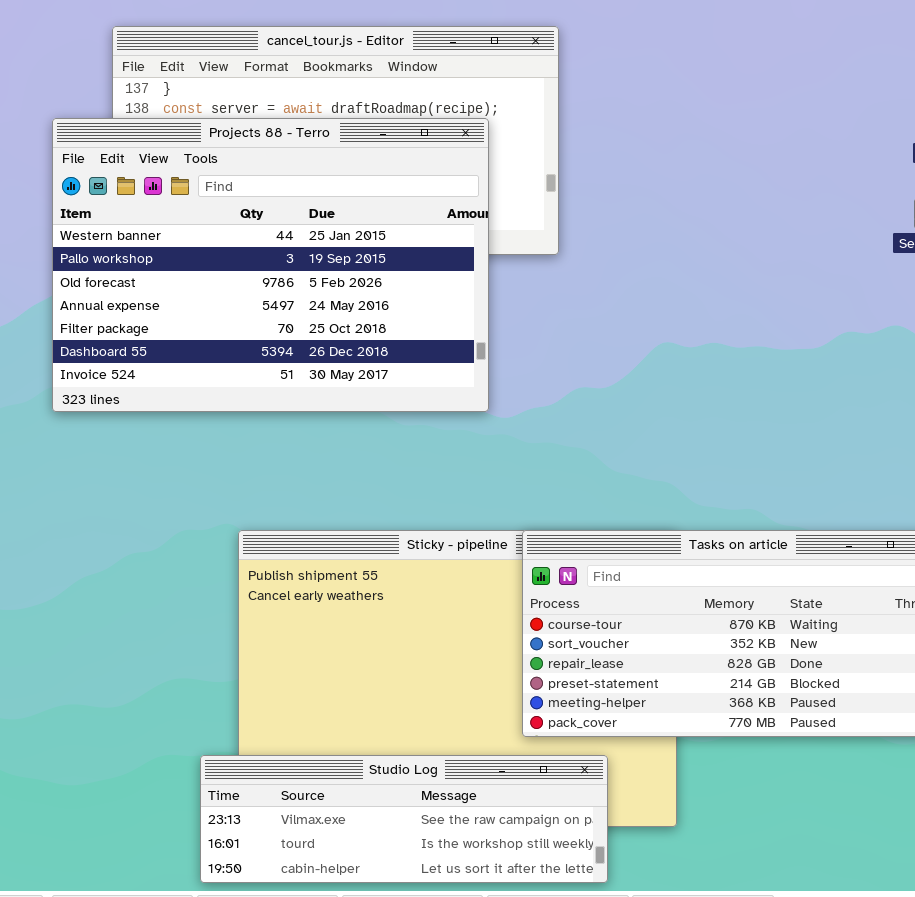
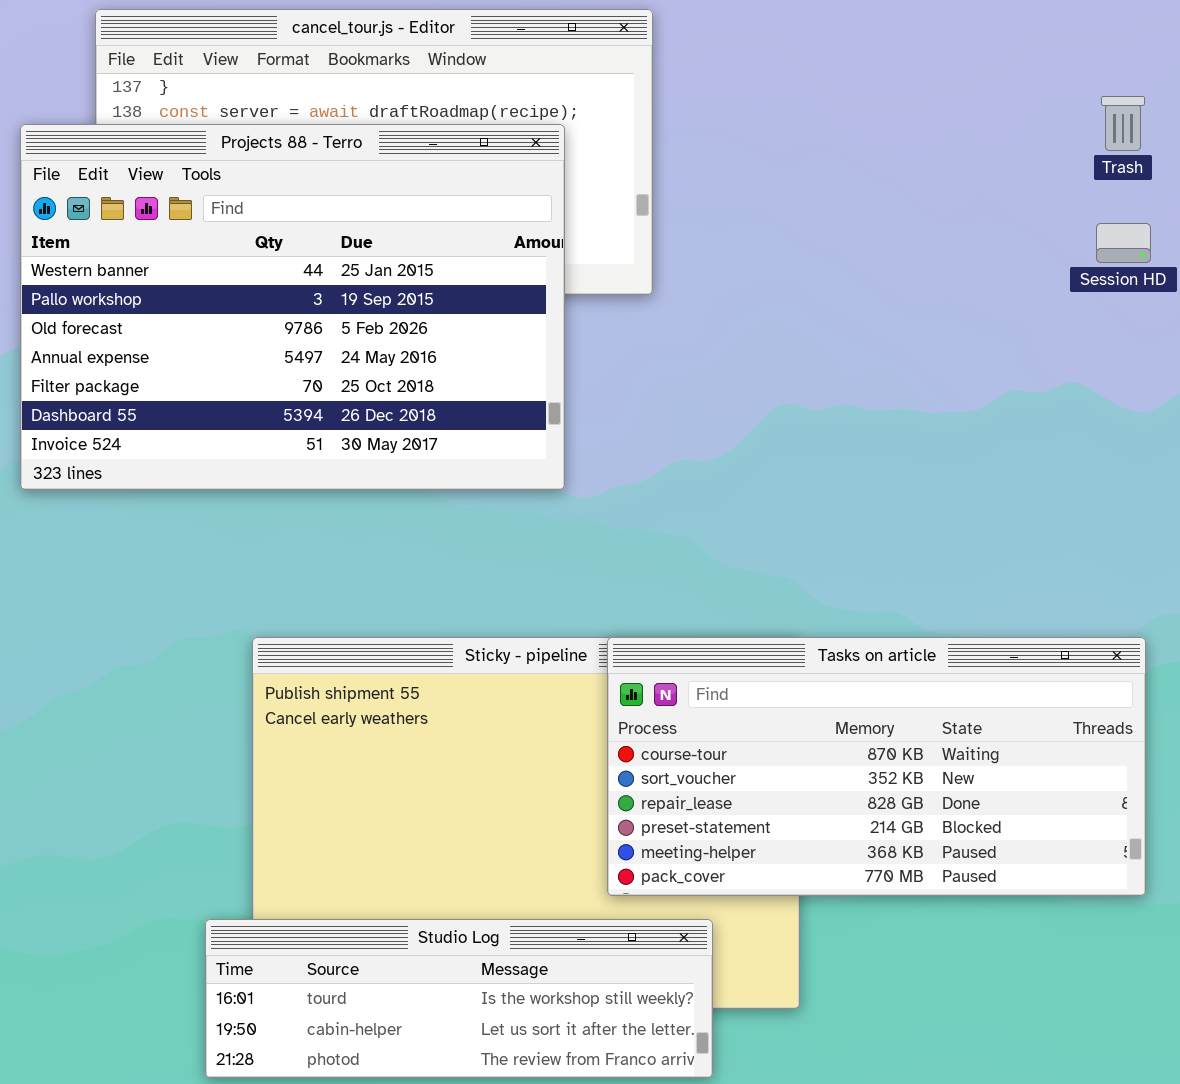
Studio Log: [200,755,608,883] -> [205,919,713,1078], scrolled down 1 row

